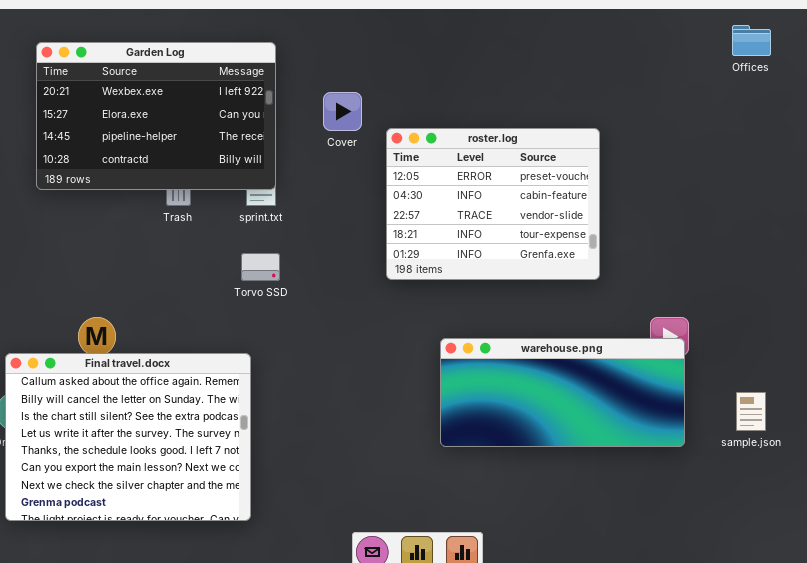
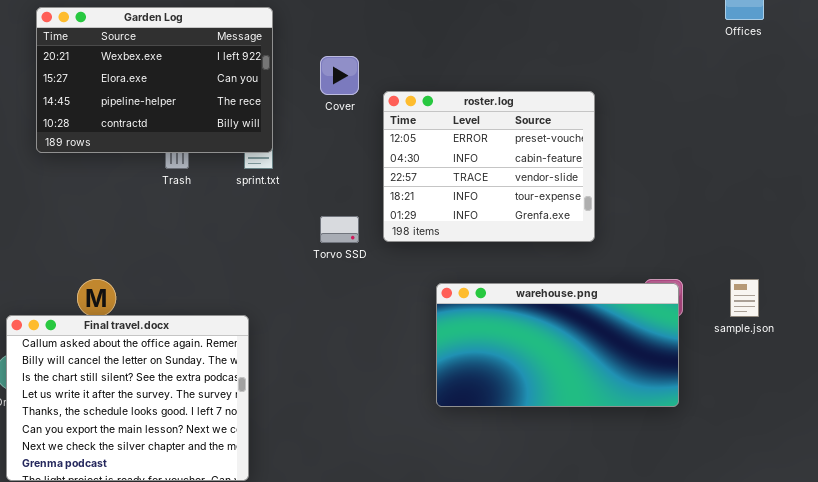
Torvo SSD: [241,253,280,281] -> [320,216,359,243], moved
warehouse.png: [440,338,685,447] -> [436,283,679,407], resized
sample.json: [736,392,766,431] -> [730,279,759,317], moved

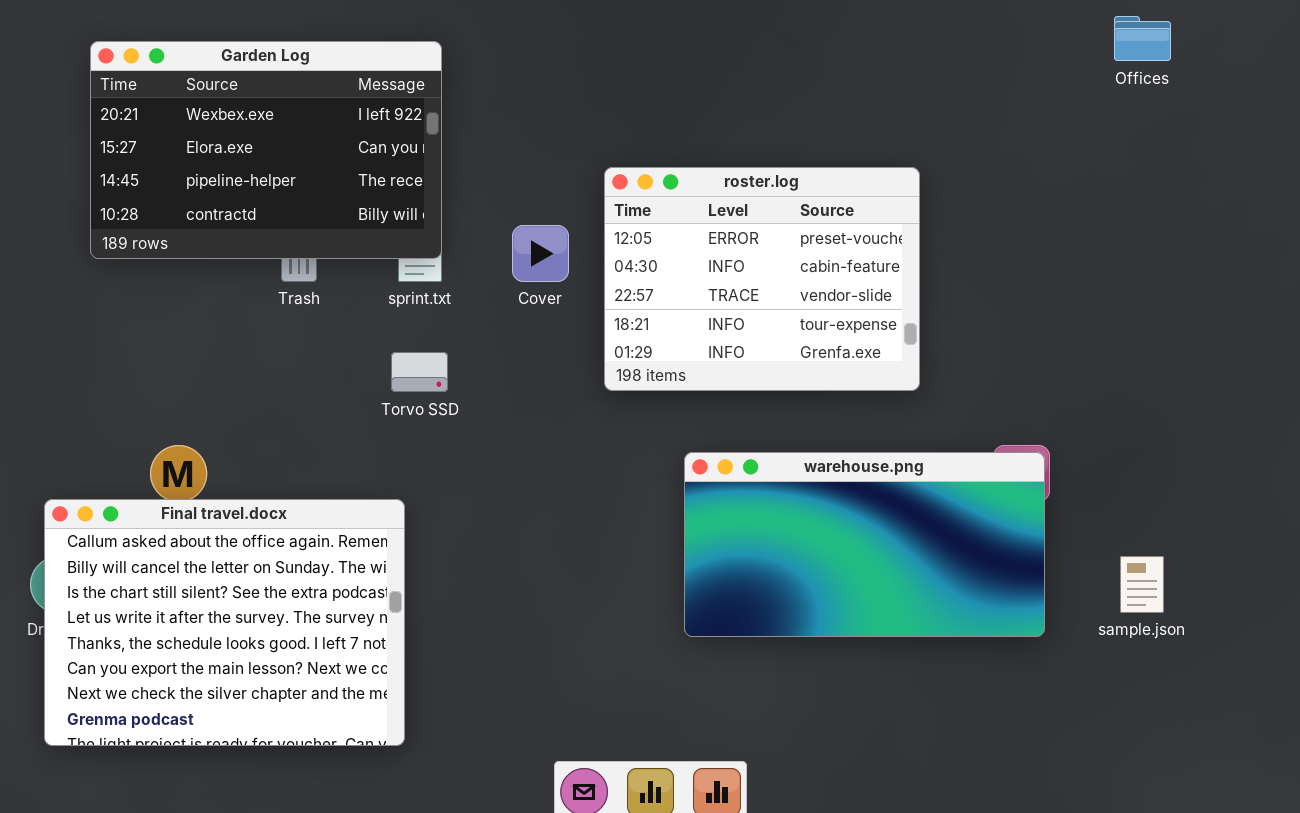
Cover: [320,56,359,95] -> [512,225,569,282], moved
Torvo SSD: [320,216,359,243] -> [391,352,448,392], moved
sample.json: [730,279,759,317] -> [1120,556,1164,613], moved

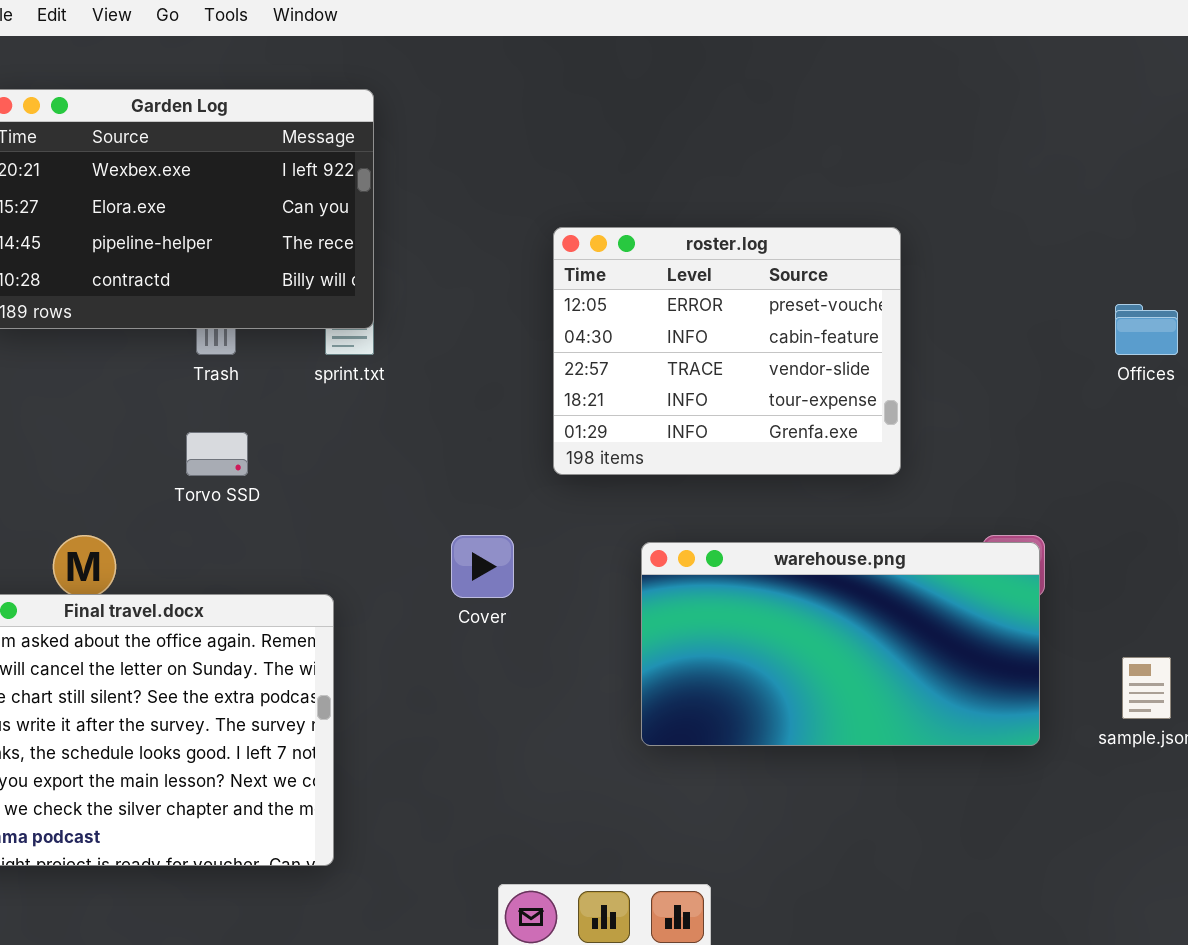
Offices: [1114,16,1171,61] -> [1115,304,1178,355], moved
Cover: [512,225,569,282] -> [451,535,514,598], moved
Torvo SSD: [391,352,448,392] -> [186,432,248,476], moved

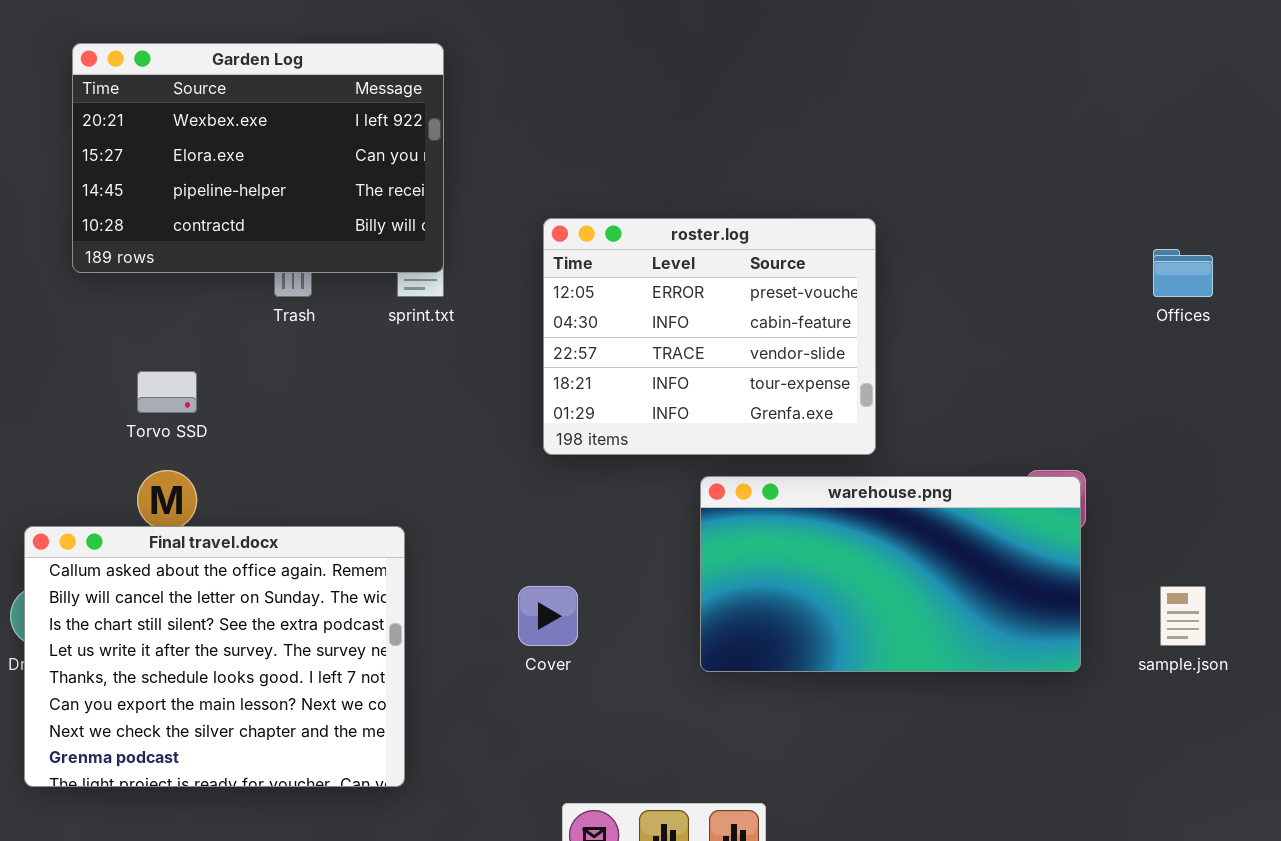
roster.log: [553,227,901,475] -> [543,218,876,455], moved
Torvo SSD: [186,432,248,476] -> [137,371,197,413], moved
Cover: [451,535,514,598] -> [518,586,578,646], moved

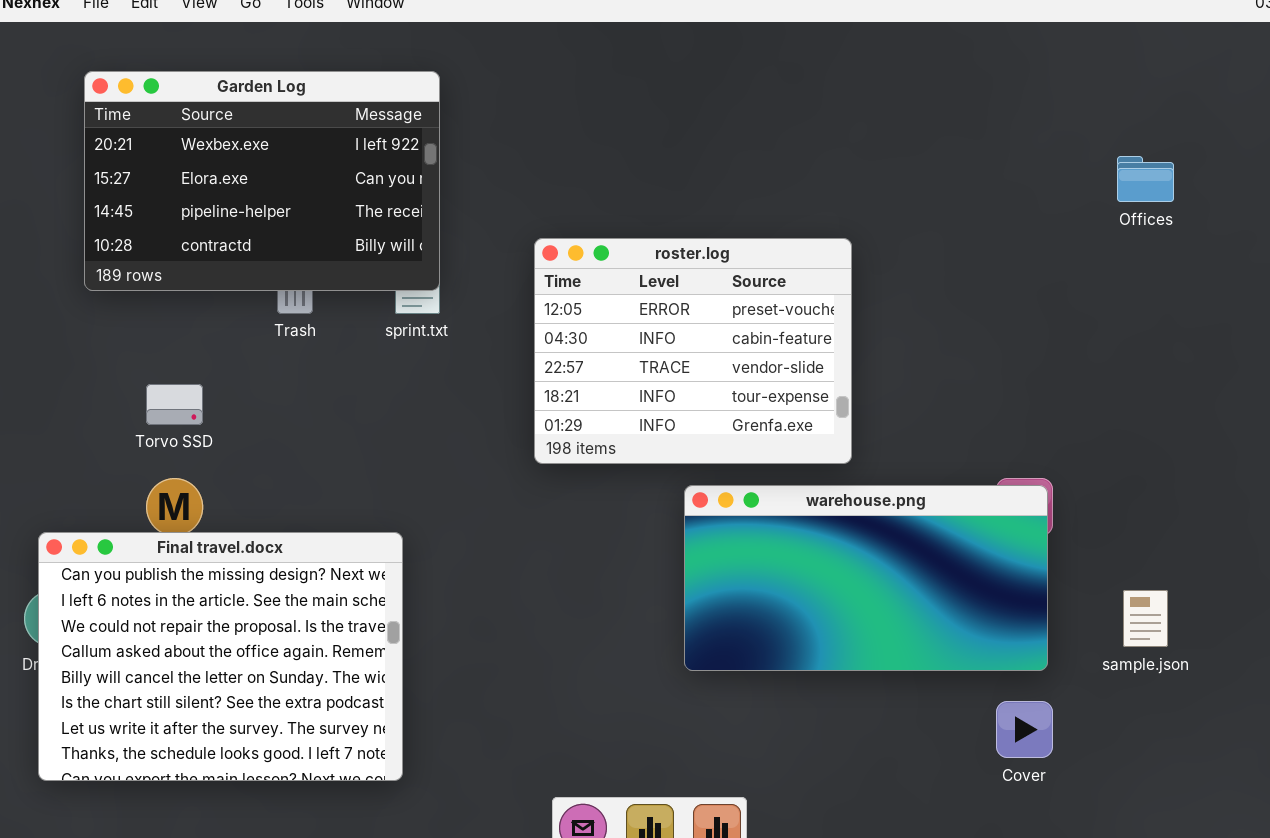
Offices: [1153,249,1213,297] -> [1117,156,1174,202], moved
Final travel.docx: [24,526,405,787] -> [38,532,403,781], scrolled up 3 rows
Cover: [518,586,578,646] -> [996,701,1053,758], moved

